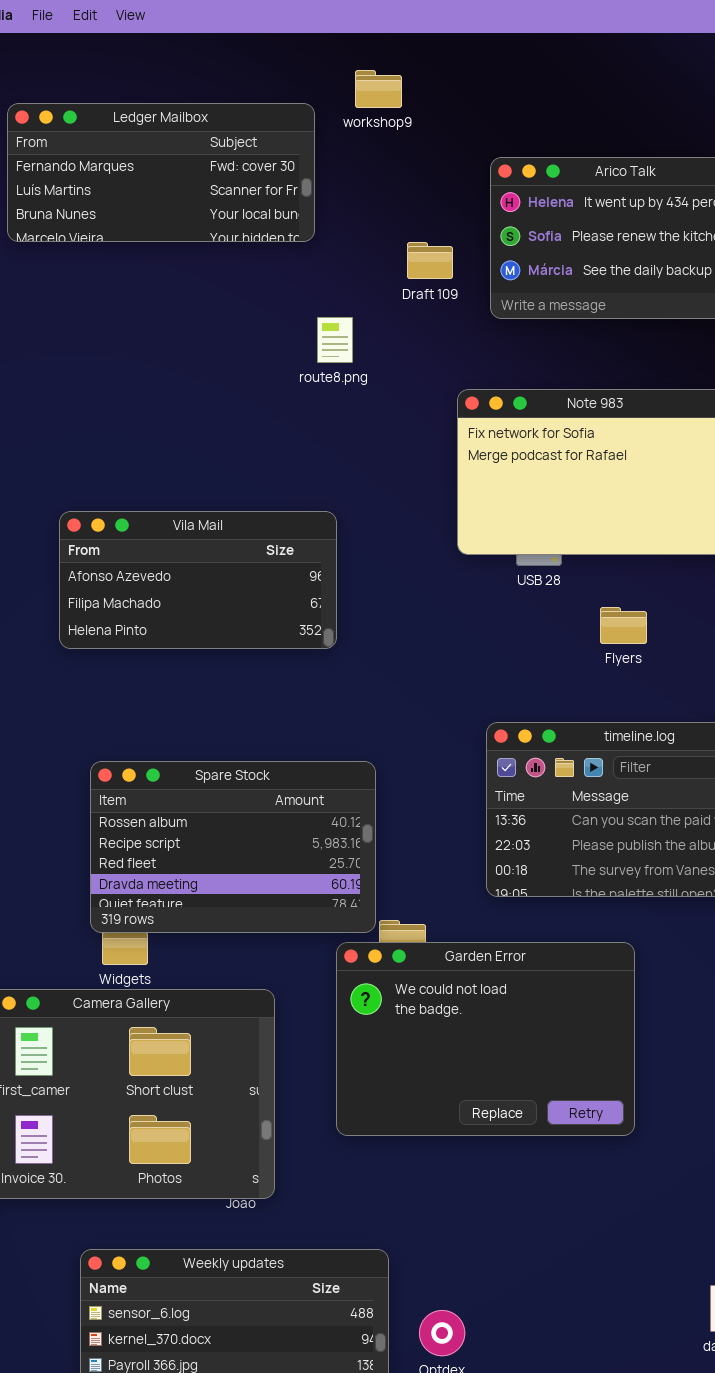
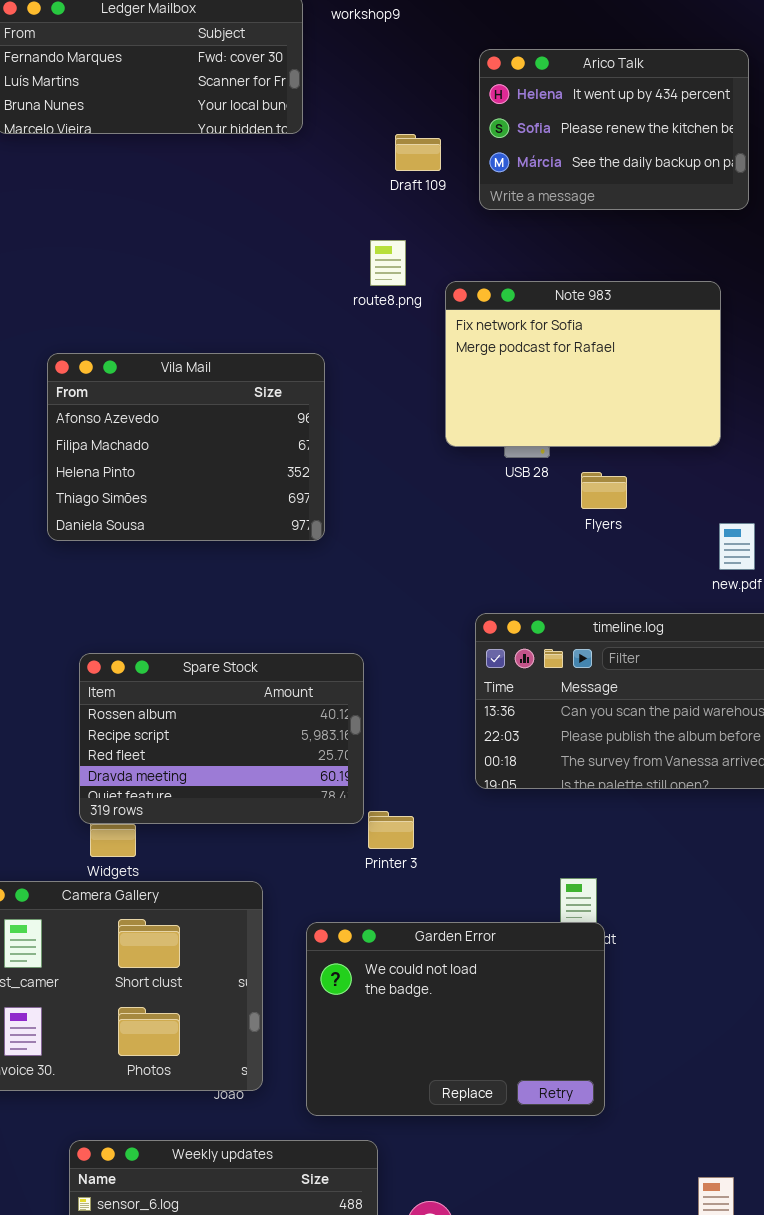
route8.png: [317,317,353,363] -> [370,240,406,286], moved
Vila Mail: [59,511,337,649] -> [47,353,325,541], resized
Flyers: [600,607,647,644] -> [581,472,627,509], moved
Garden Error: [336,942,635,1136] -> [306,922,605,1116], moved

